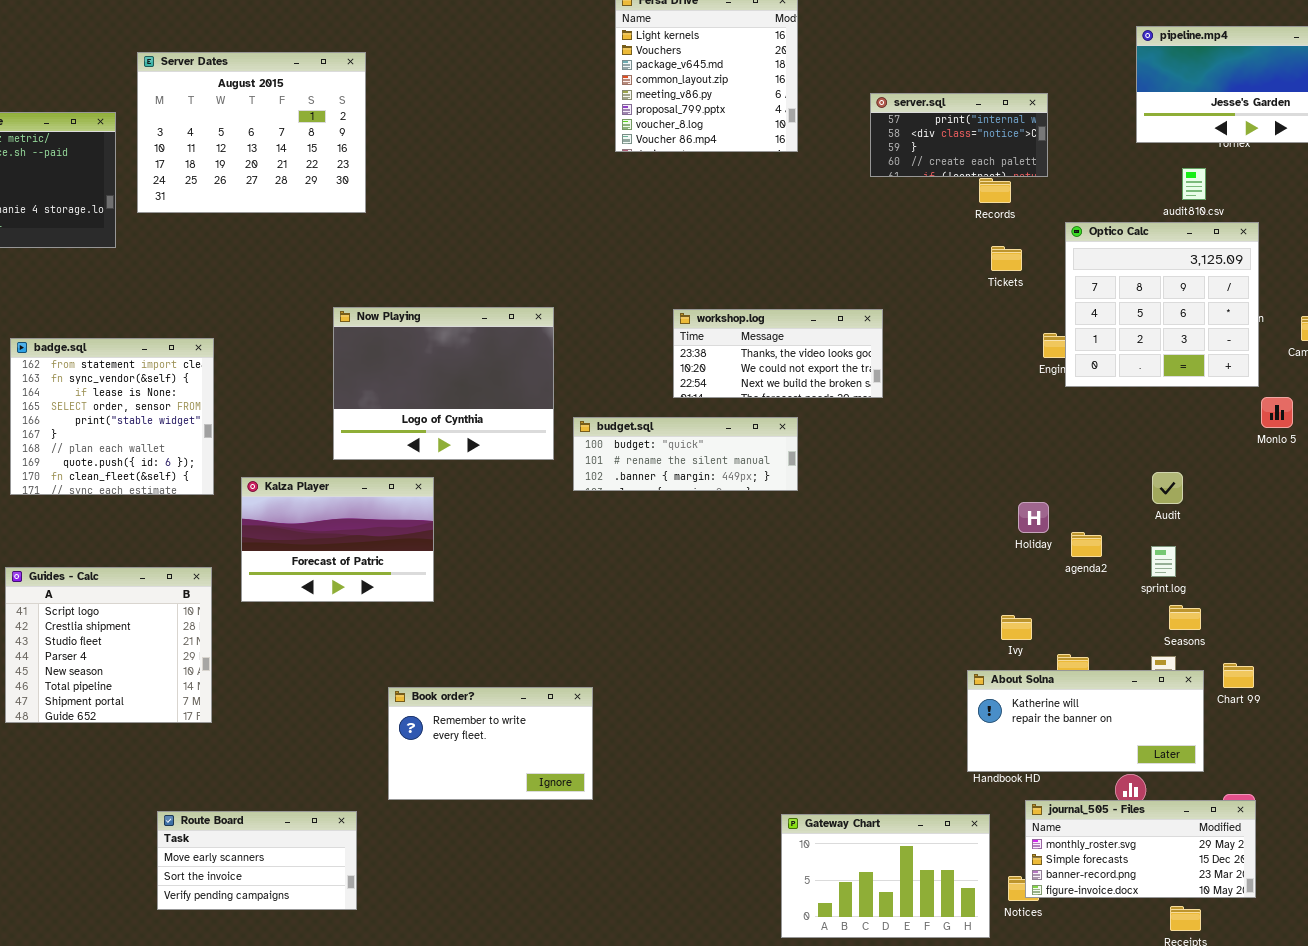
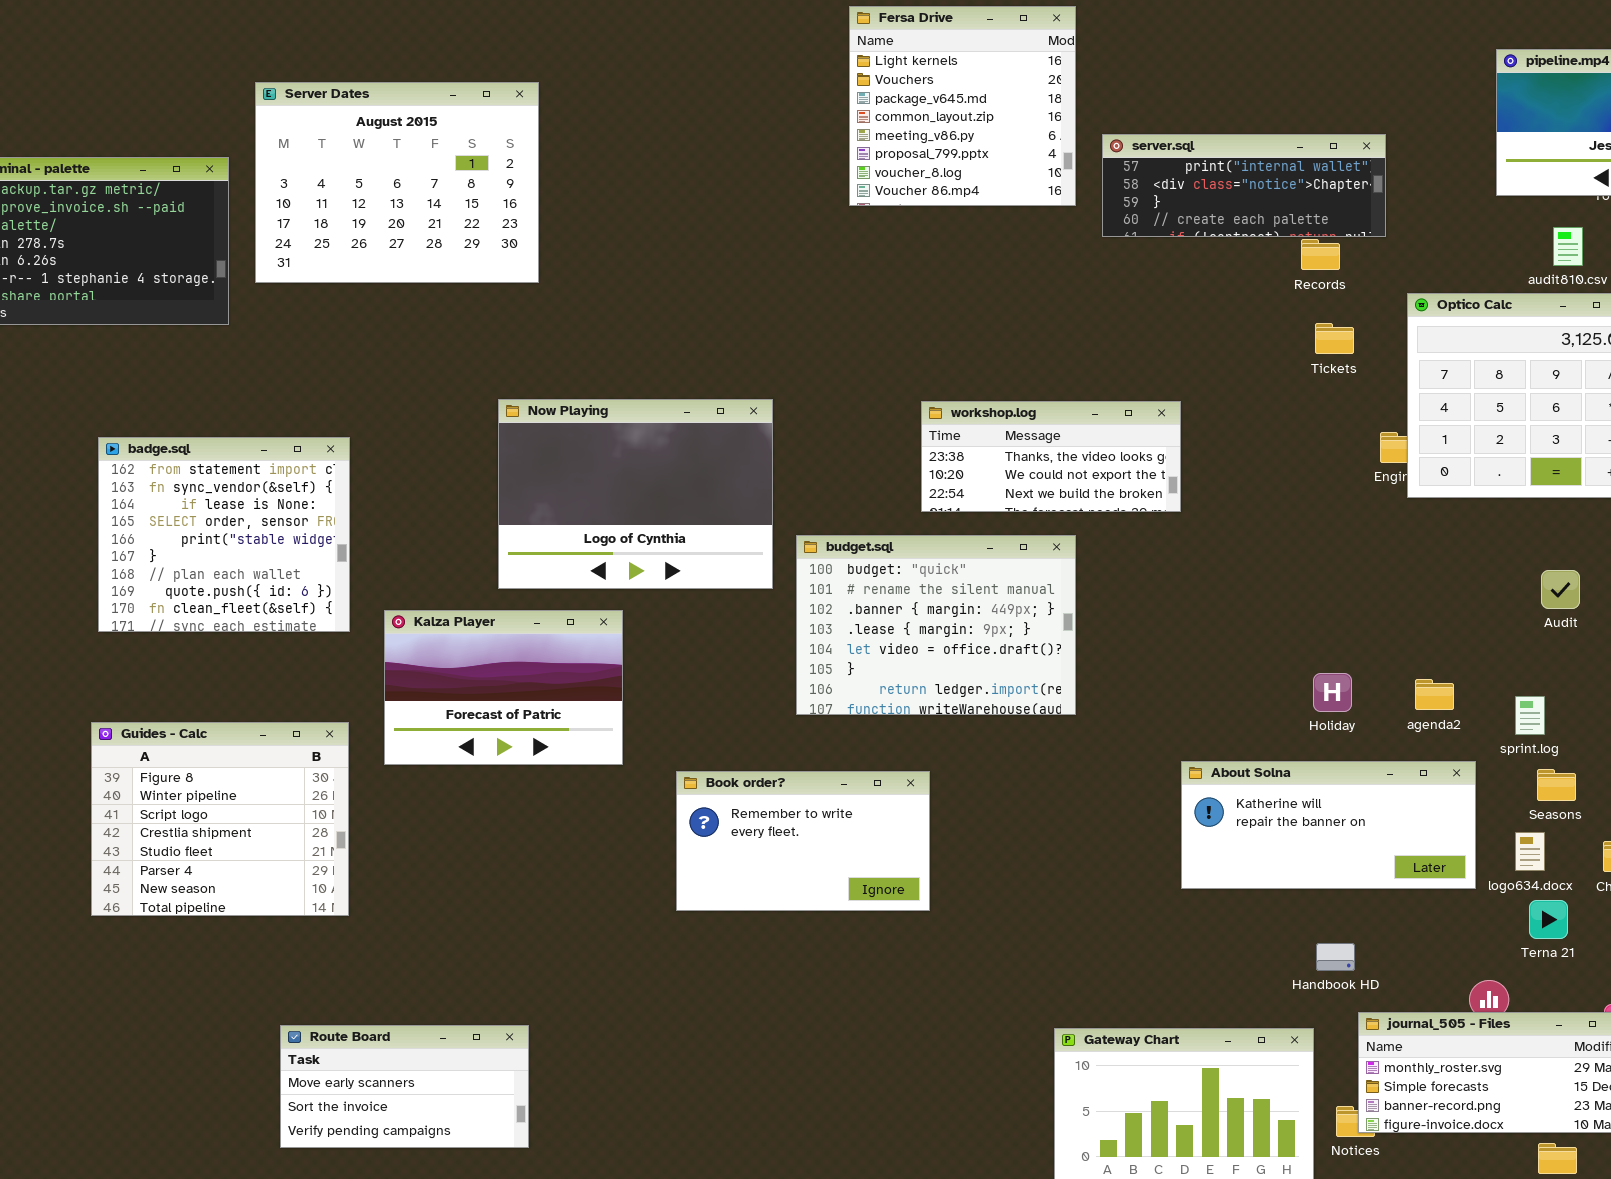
server.sql: [870,93,1048,177] -> [1102,134,1386,237], resized
budget.sql: [573,417,798,491] -> [796,535,1076,715], resized
Audit: [1152,472,1183,504] -> [1541,570,1580,609], moved
Holiday: [1018,502,1049,533] -> [1313,673,1352,712], moved
Guides - Calc: [5,567,212,723] -> [91,722,349,916], scrolled up 2 rows
About Solna: [967,670,1204,772] -> [1181,761,1476,889], moved
Book order?: [388,687,593,800] -> [676,771,930,911], moved

